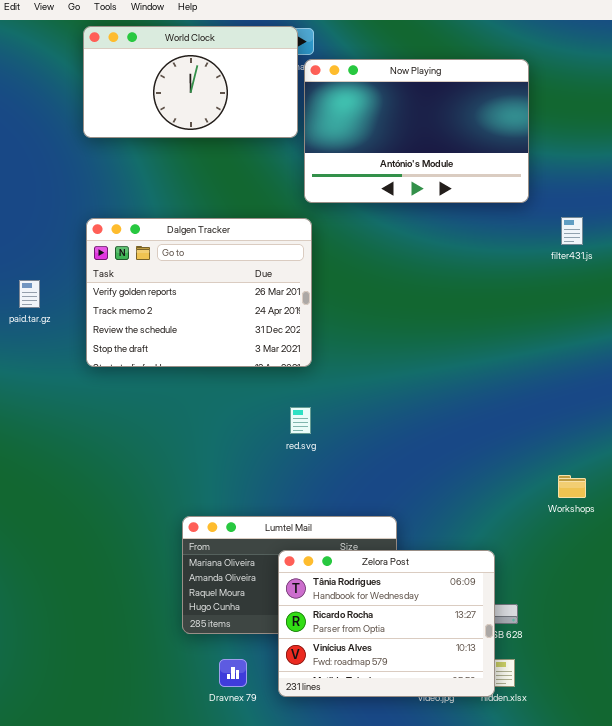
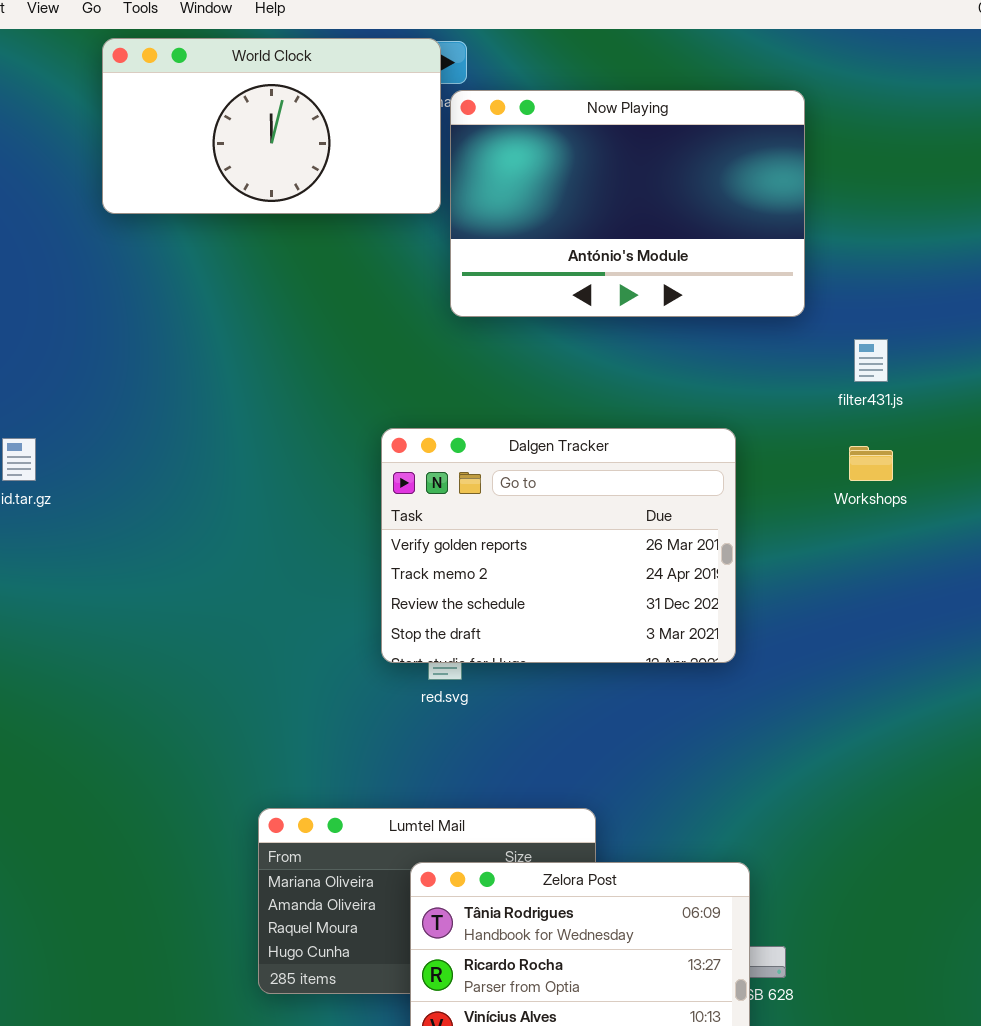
Dalgen Tracker: [86,218,312,367] -> [381,428,736,663], moved
Workshops: [558,475,586,498] -> [849,446,893,481], moved

